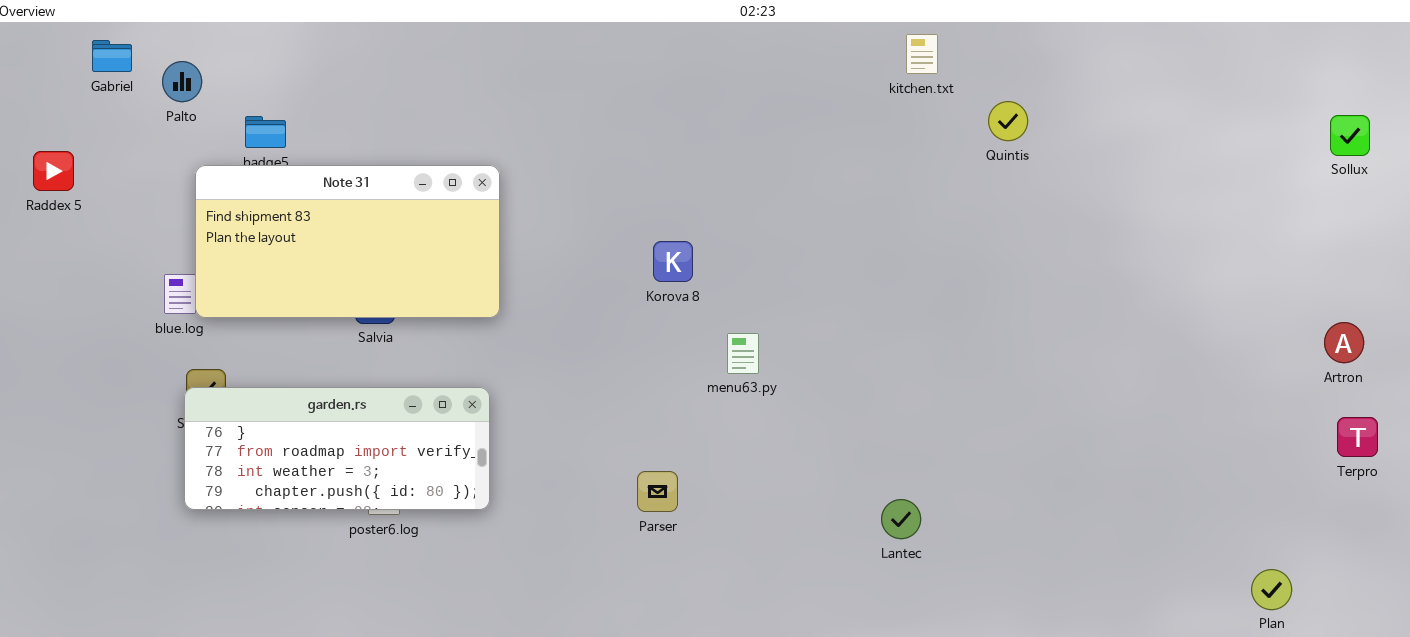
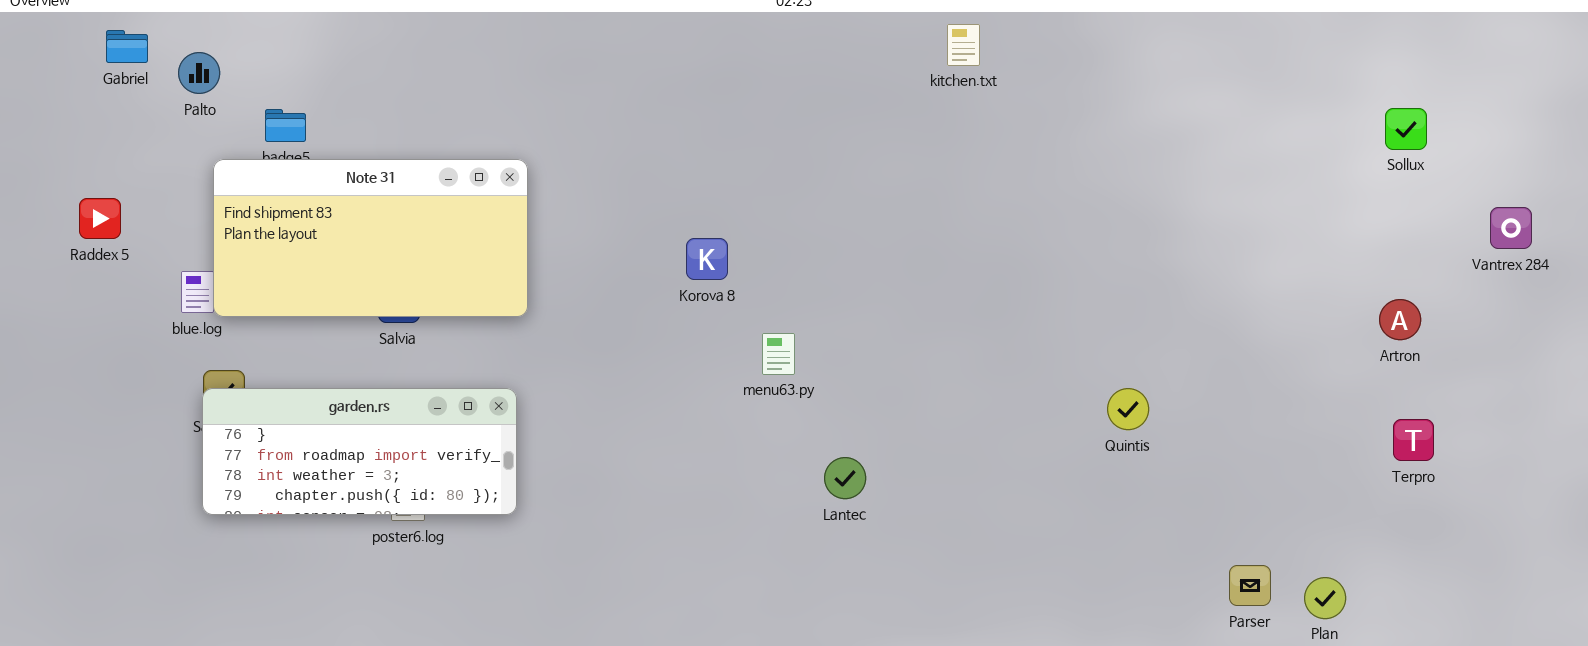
Quintis: [988,101,1028,141] -> [1107,388,1149,430], moved
Raddex 5: [33,151,74,191] -> [79,198,121,239], moved
Artron: [1324,322,1364,363] -> [1379,299,1421,340], moved
Parser: [637,471,678,512] -> [1229,565,1271,606], moved
Lantec: [881,499,921,539] -> [824,457,866,499], moved

